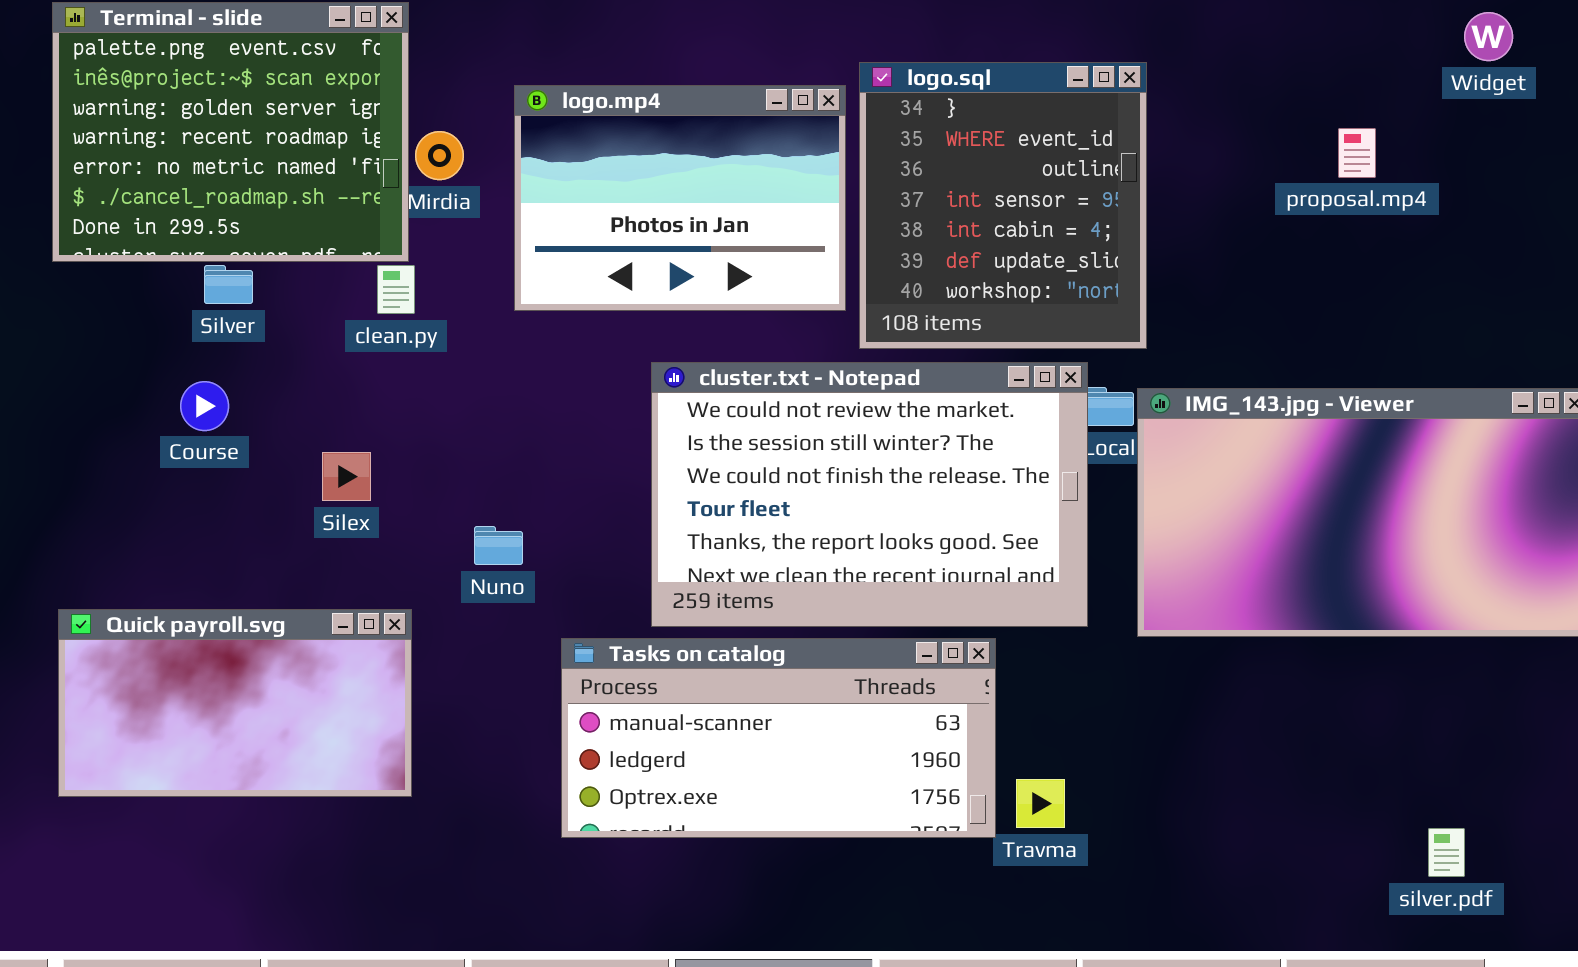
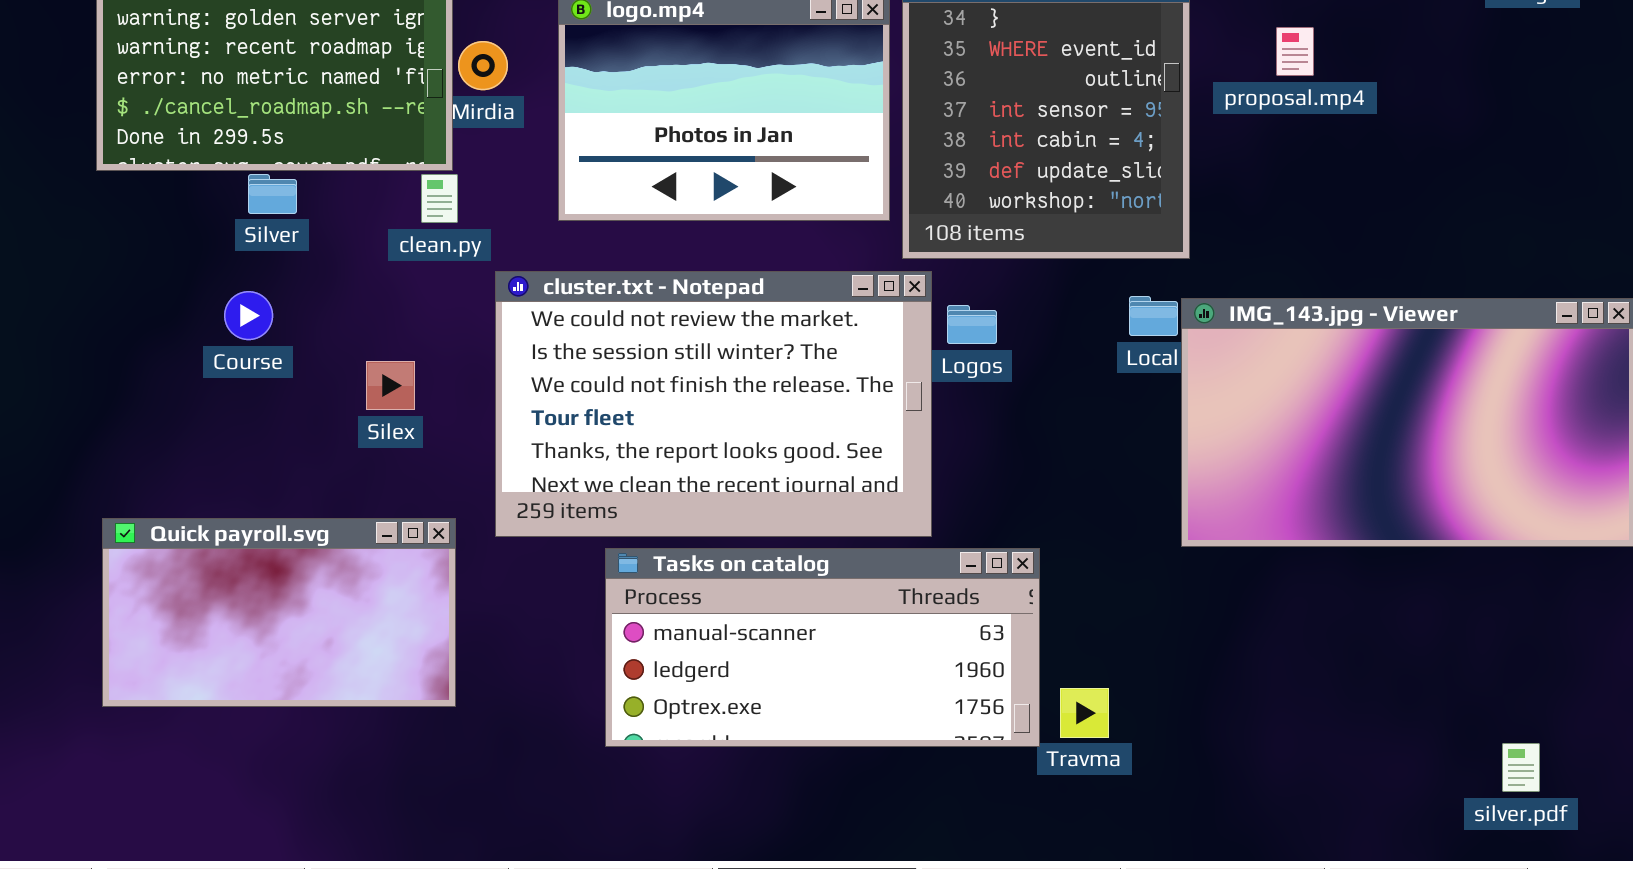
proposal.mp4: [1338,128,1376,178] -> [1276,27,1314,76], moved
cluster.txt - Notepad: [651,362,1088,627] -> [495,271,932,537], moved
silver.pdf: [1428,828,1465,877] -> [1502,743,1540,792], moved

